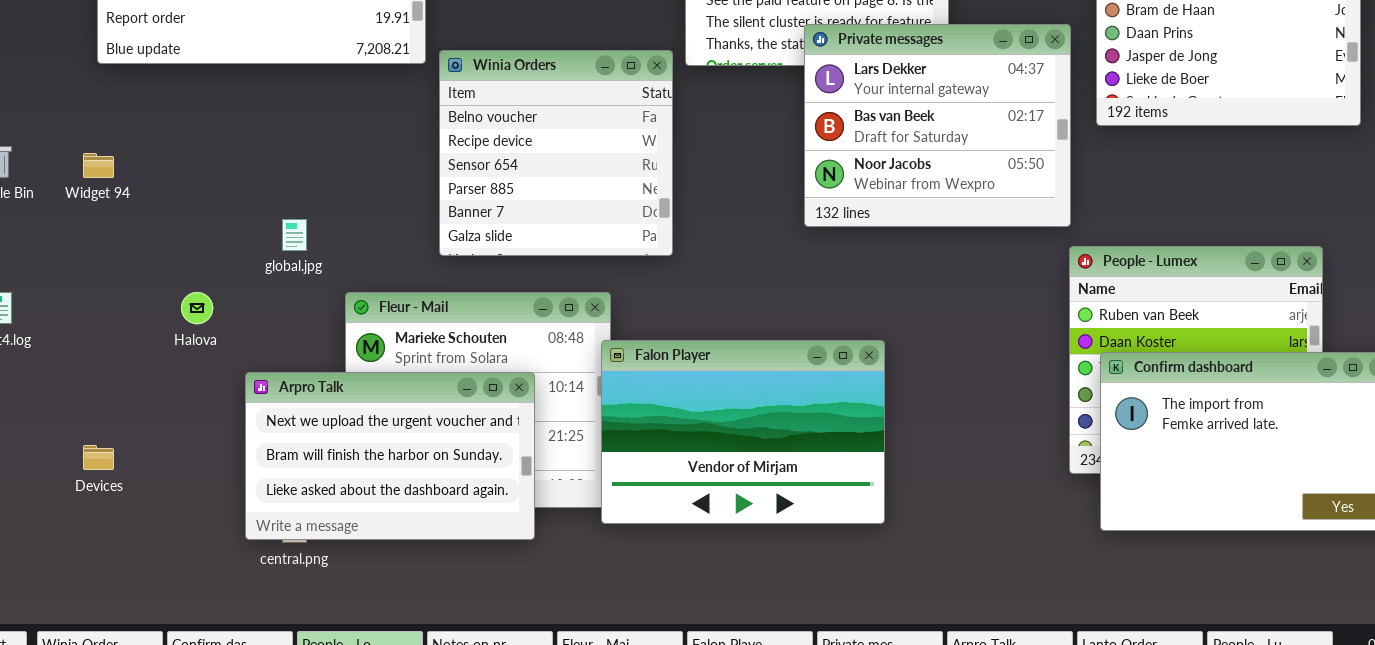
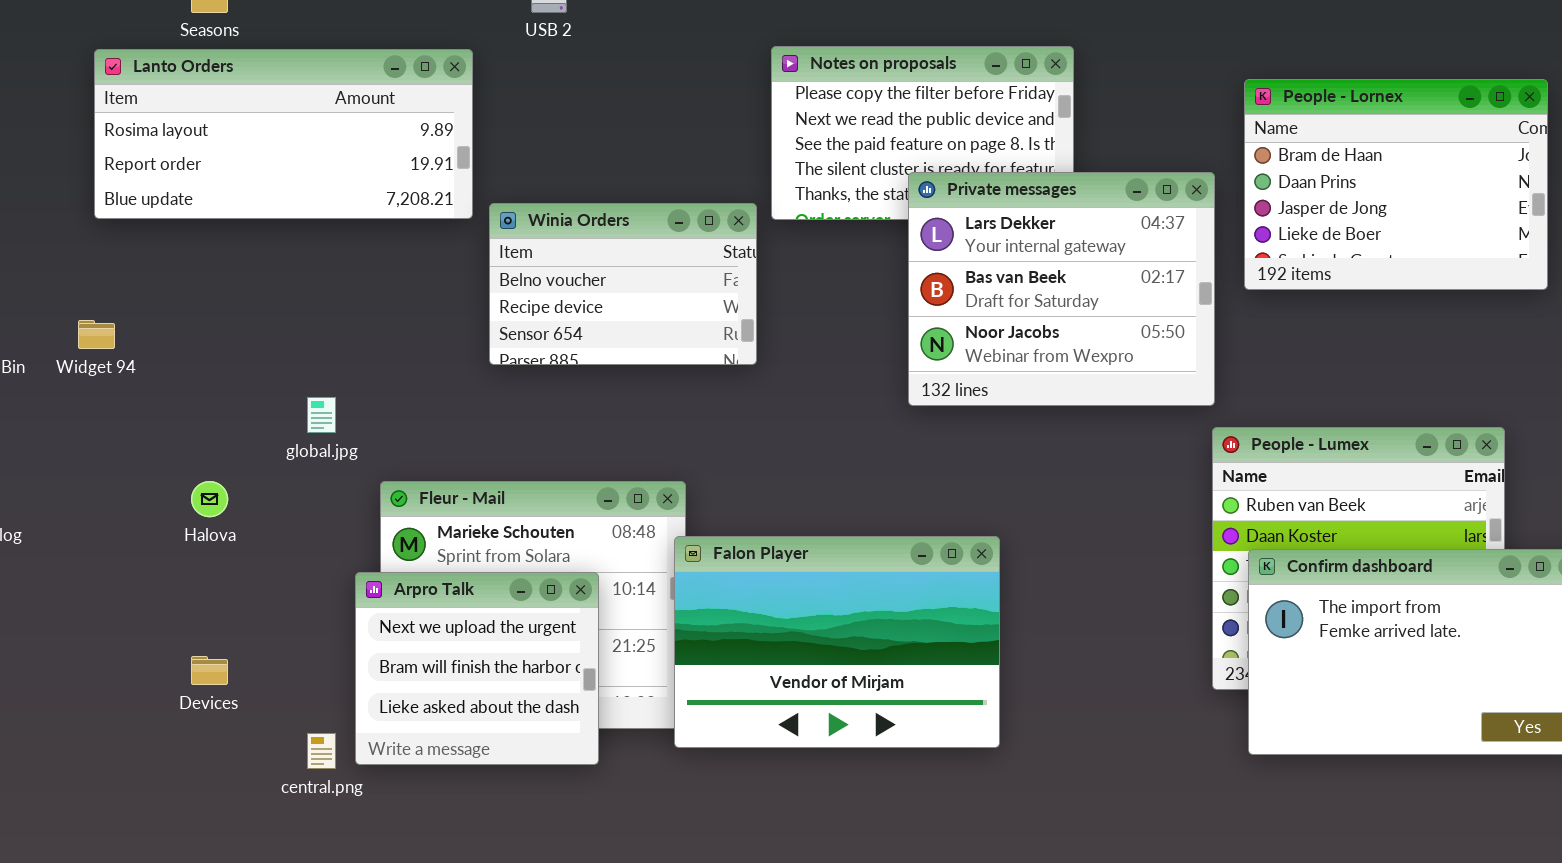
Winia Orders: [439,50,673,256] -> [489,203,757,365], resized
Arpro Talk: [245,372,535,540] -> [355,572,599,765], resized
Devices: [83,445,114,470] -> [191,656,228,685], moved

